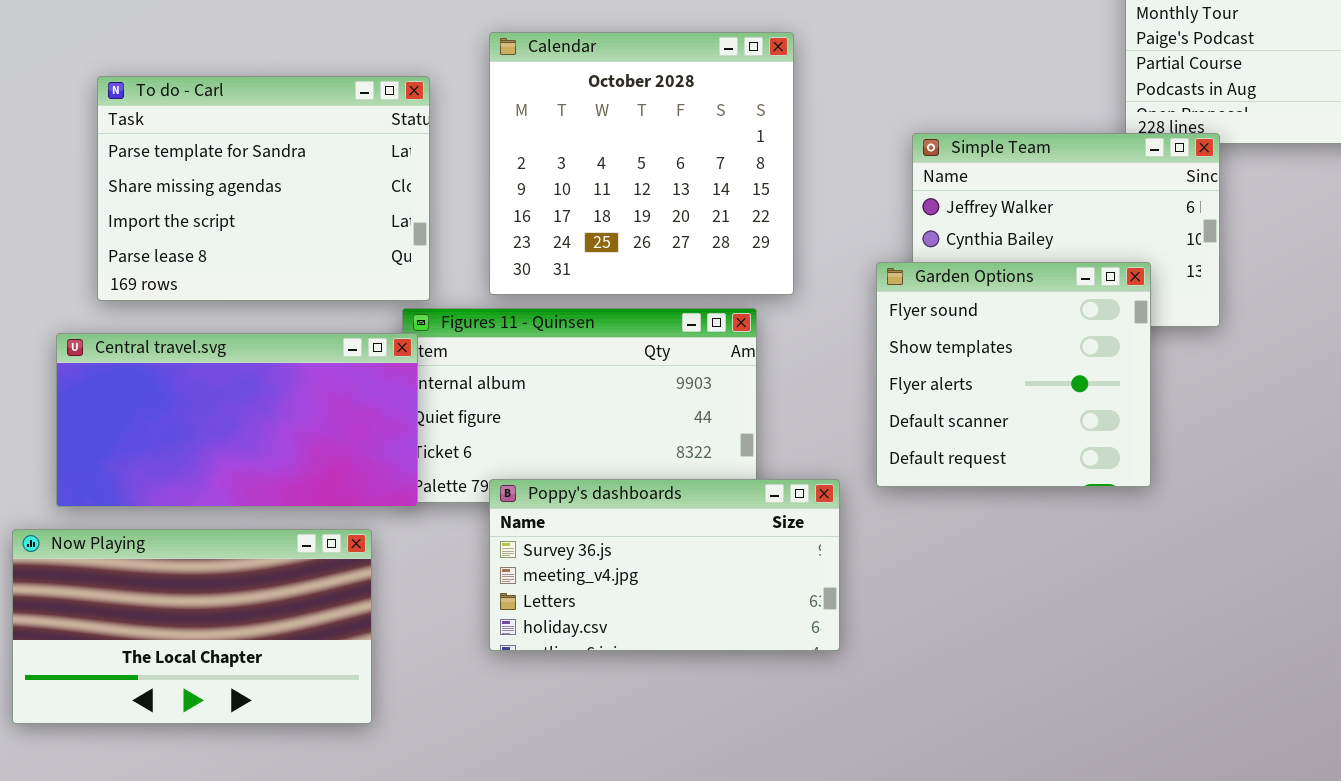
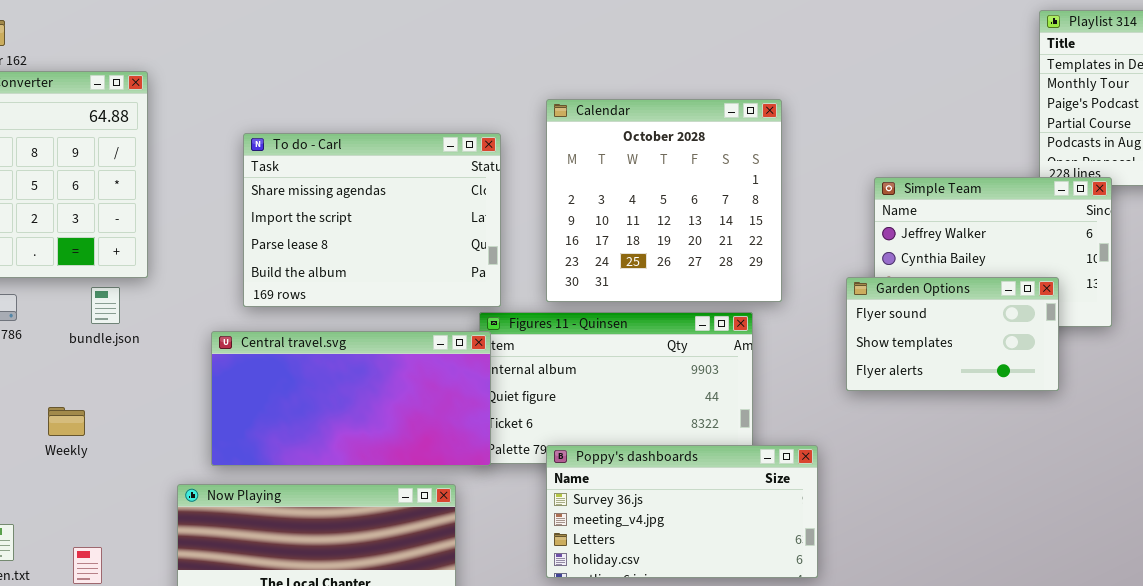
To do - Carl: [97,76,430,301] -> [243,133,501,307], scrolled down 1 row
Garden Options: [876,262,1151,487] -> [846,277,1059,391], resized

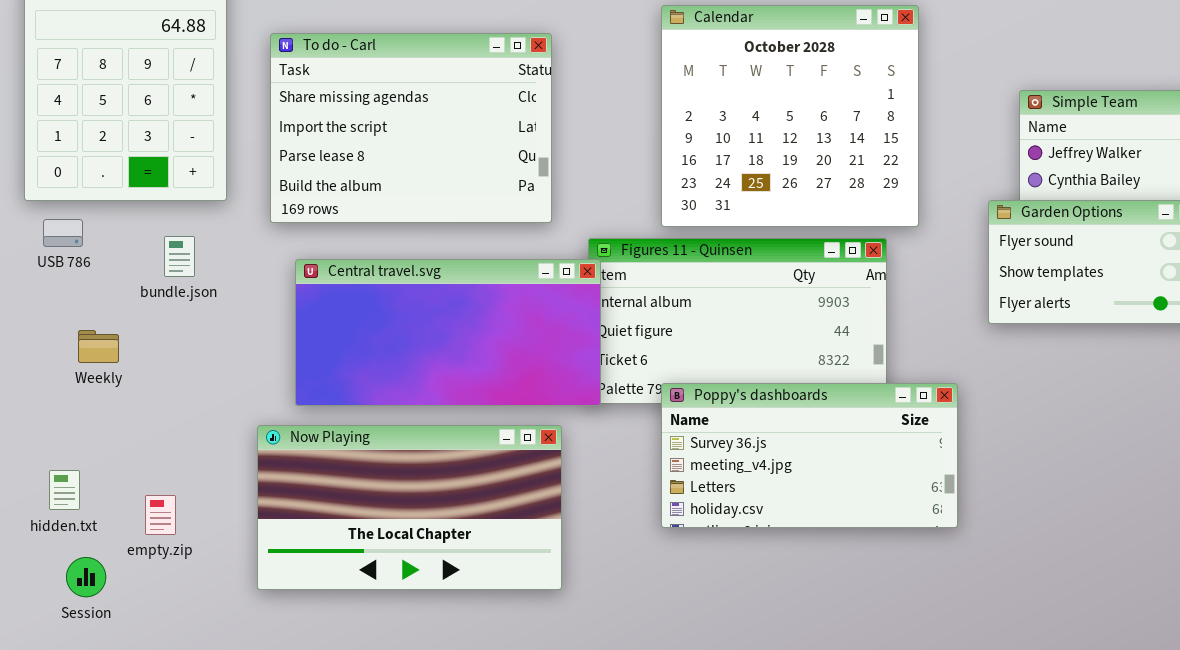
To do - Carl: [243,133,501,307] -> [270,33,552,223], moved
bundle.json: [91,287,120,324] -> [164,236,195,277], moved
Weekly: [48,407,85,436] -> [78,330,119,363], moved

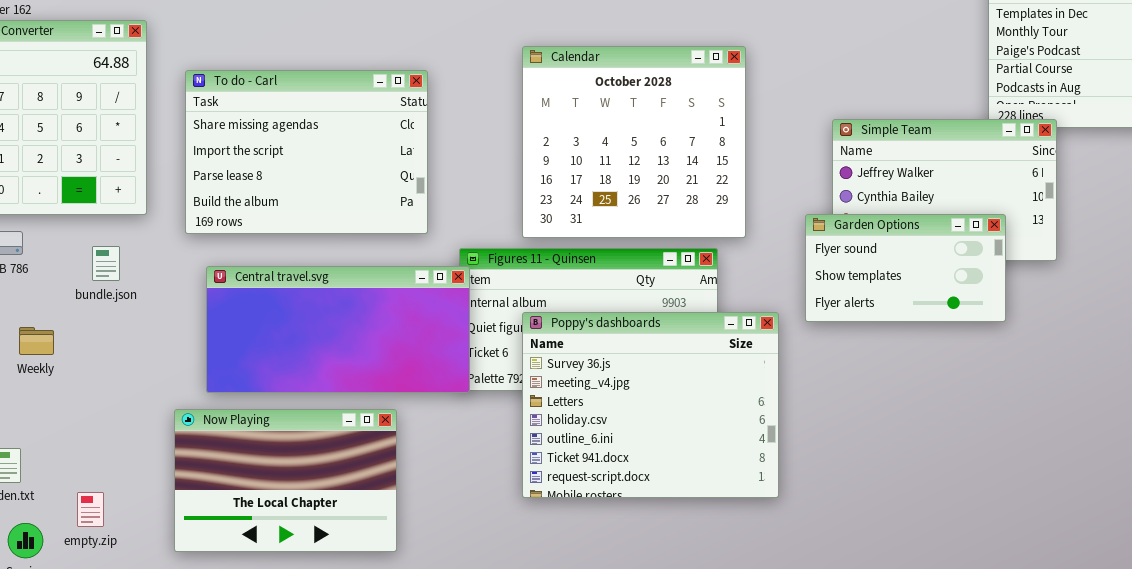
Poppy's dashboards: [661,383,958,528] -> [522,312,779,498], resized
Now Playing: [257,425,562,590] -> [174,409,397,552], resized
empty.zip: [145,495,176,535] -> [77,492,104,527], moved

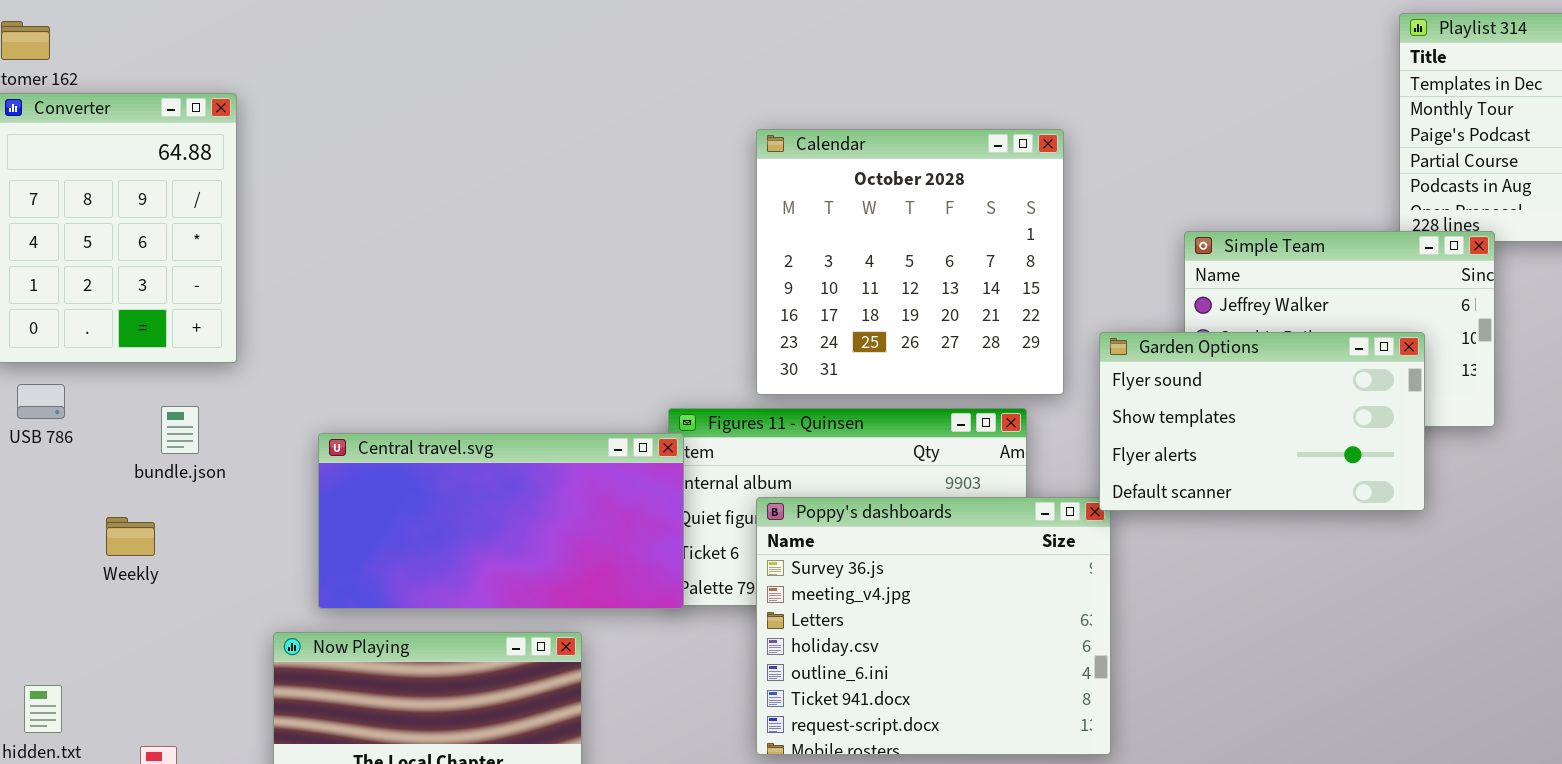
To do - Carl: [185,70,428,234] -> none, closed
Garden Options: [805,214,1006,322] -> [1099,332,1425,511], resized
Weekly: [19,327,54,355] -> [106,517,155,556], moved

